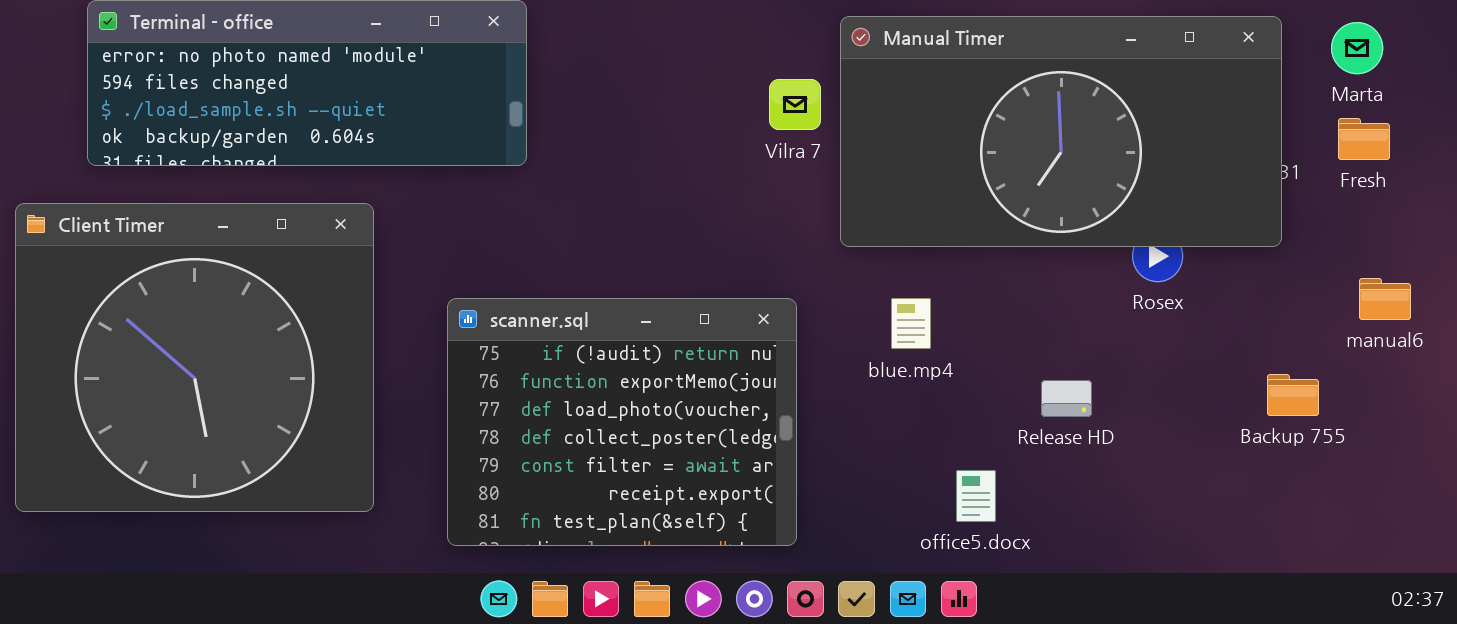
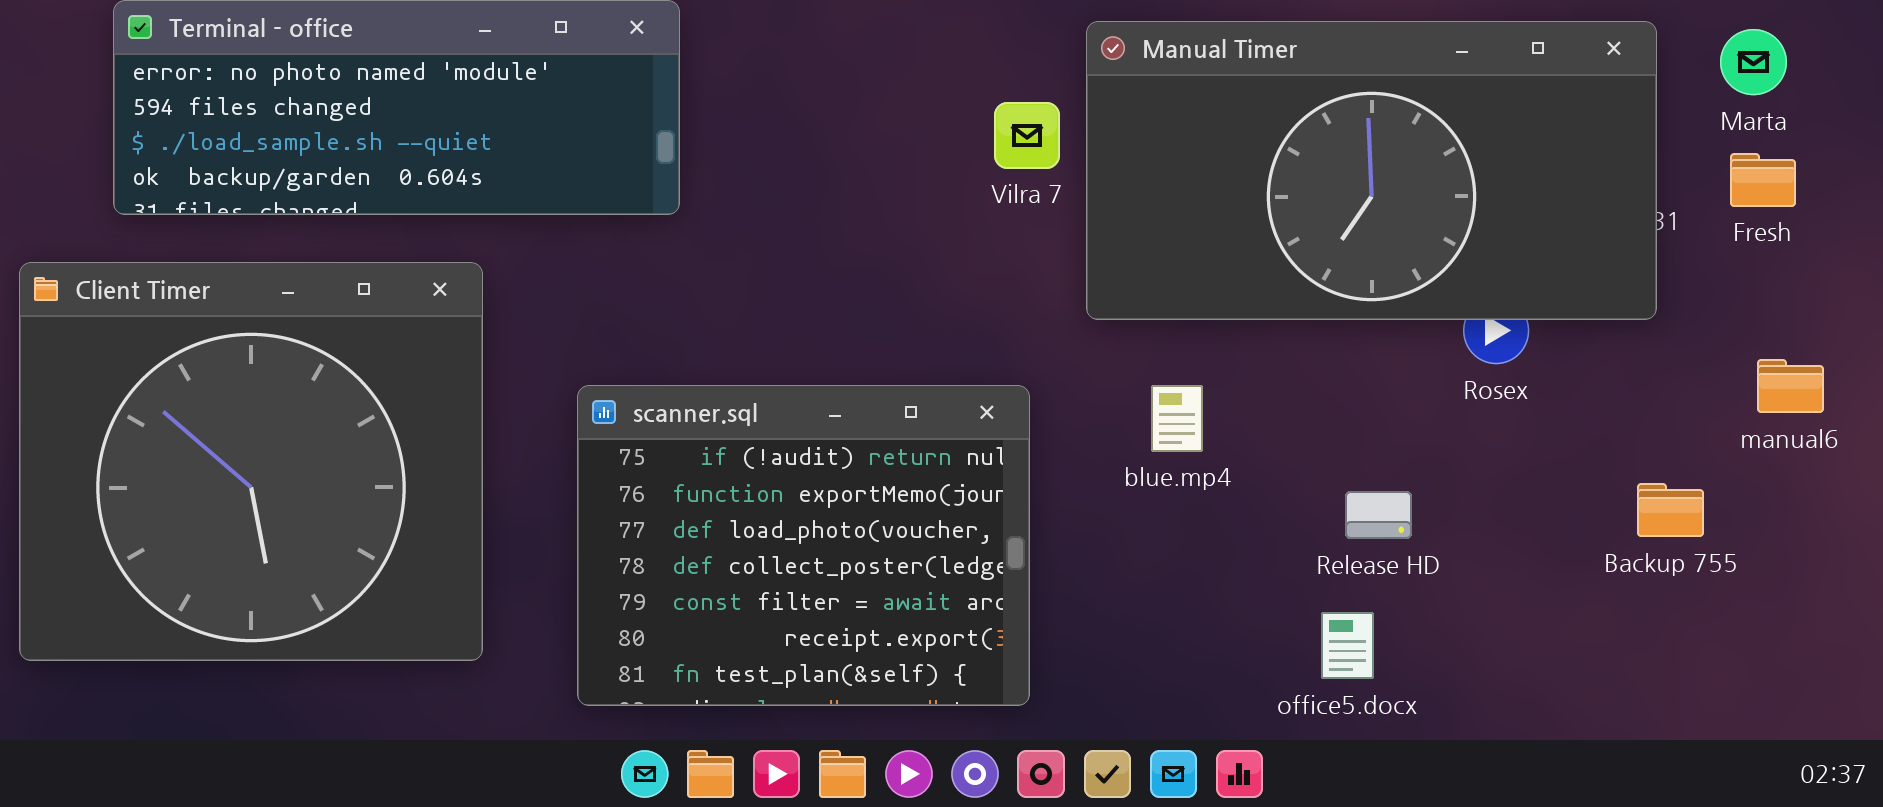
office5.docx: [956,470,996,522] -> [1321,612,1374,679], moved

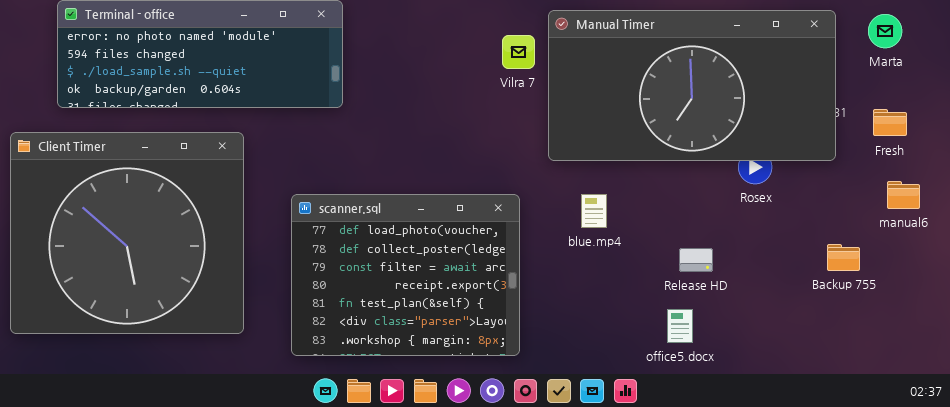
Vilra 7: [994,102,1060,169] -> [502,35,535,69], moved
Fresh: [1730,153,1796,207] -> [873,109,907,136], moved
scanner.sql: [577,385,1030,706] -> [291,194,520,356], scrolled down 2 rows

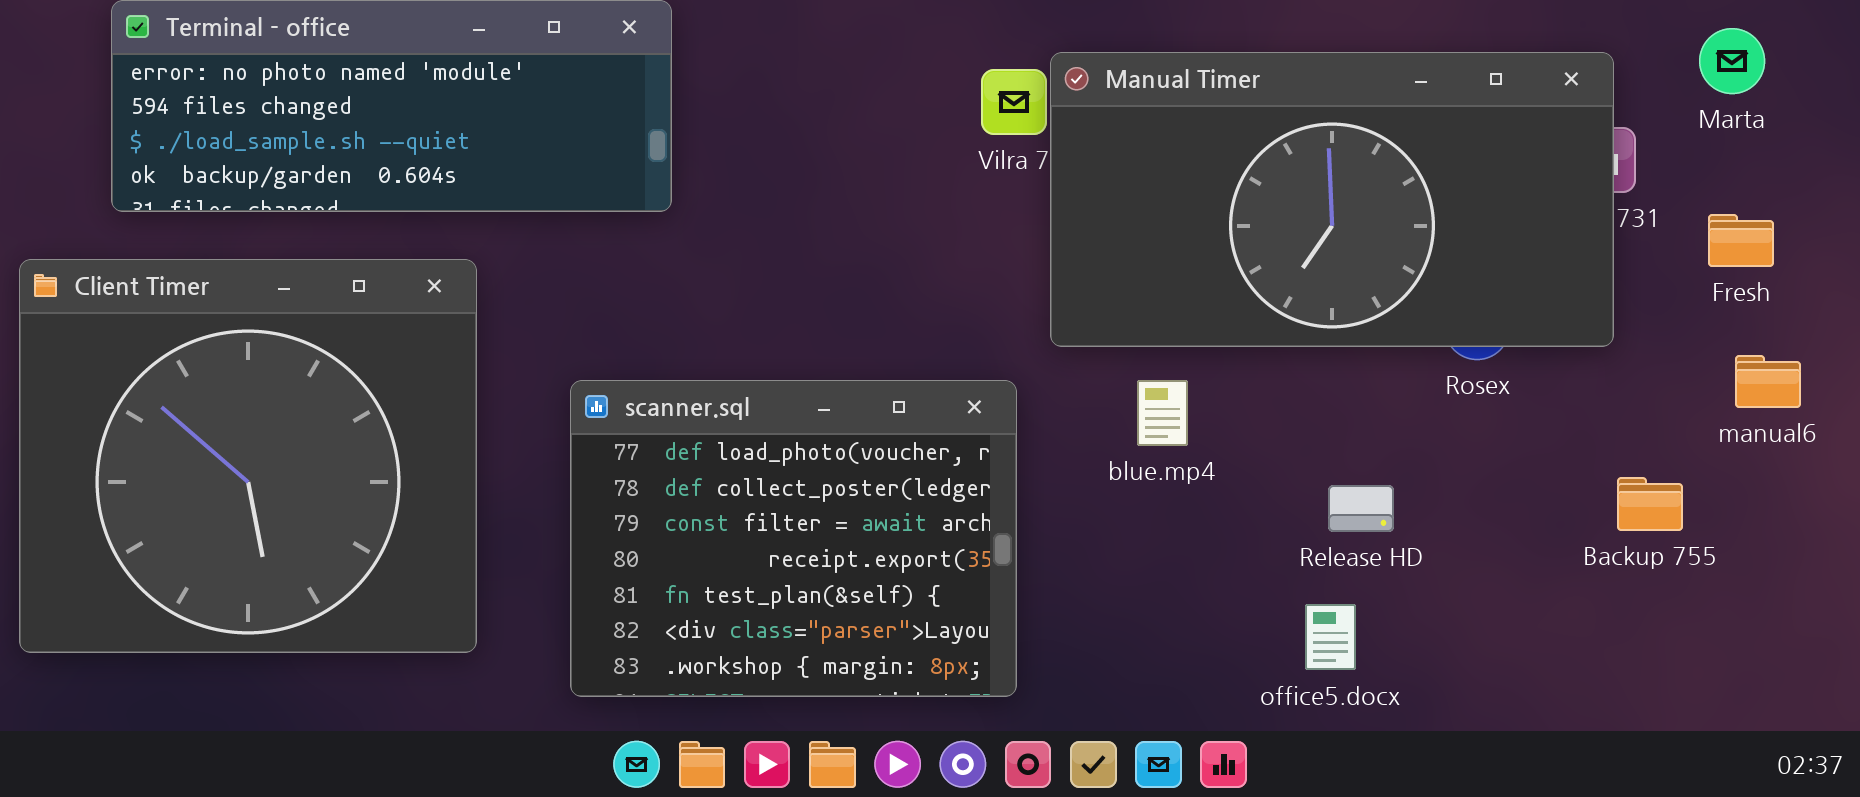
Manual Timer: [548,10,836,161] -> [1050,52,1614,347], moved

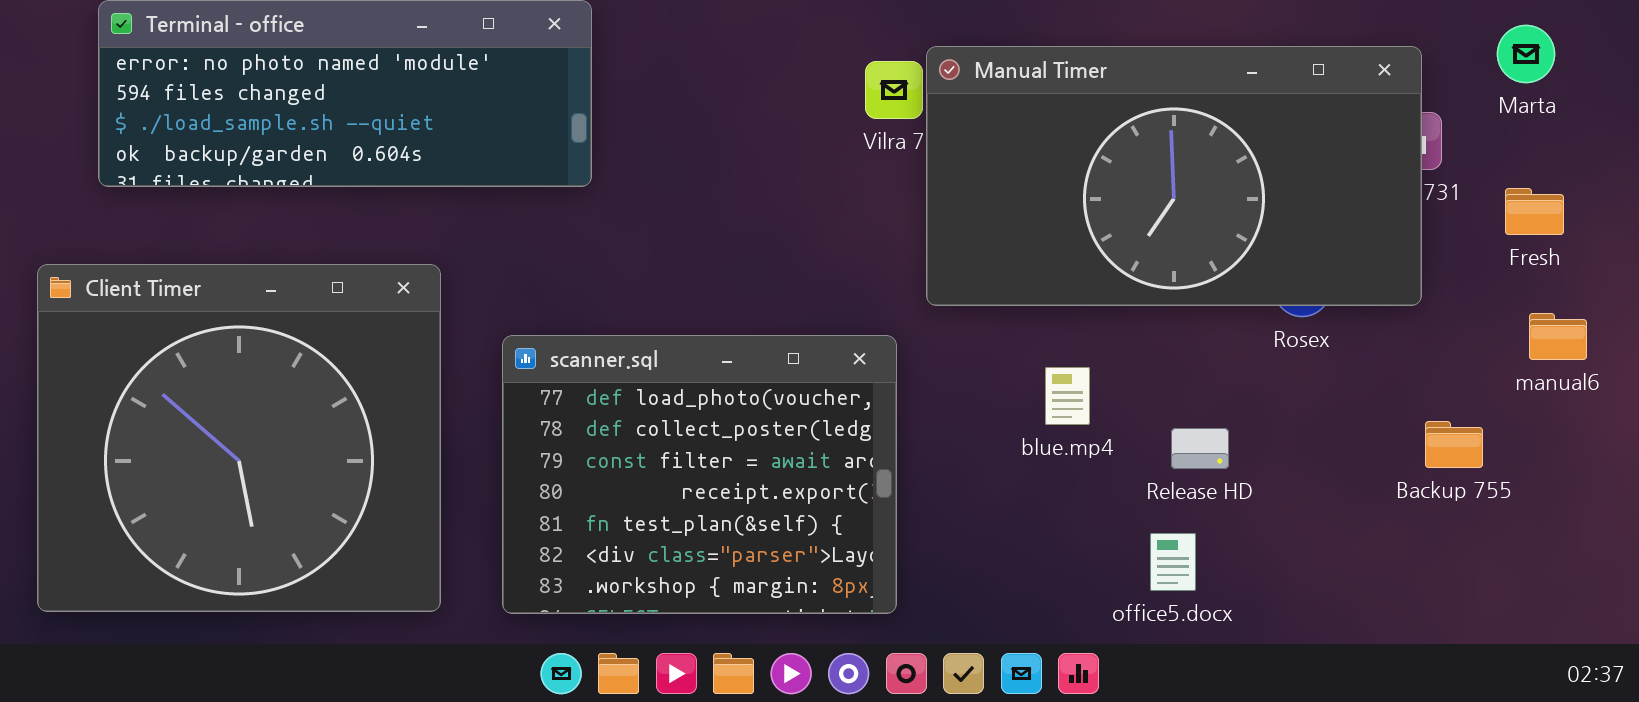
Client Timer: [19,259,477,653] -> [37,264,441,612], moved
blue.mp4: [1137,380,1188,446] -> [1045,367,1090,425], moved

